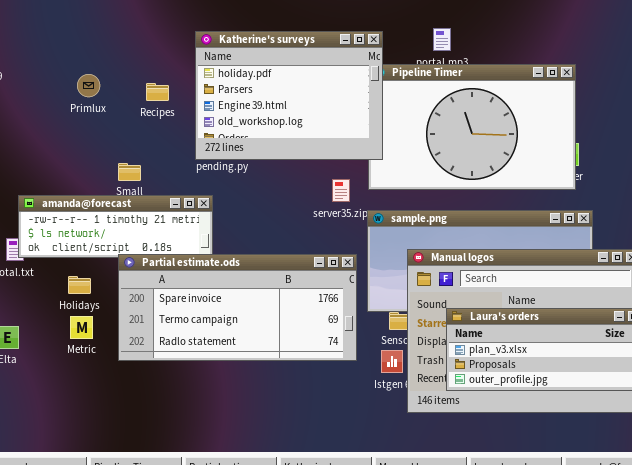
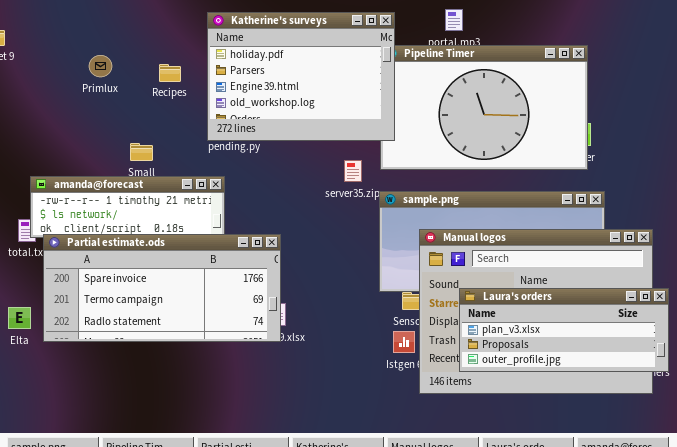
Partial estimate.ods: [118,254,357,361] -> [43,234,281,342], moved

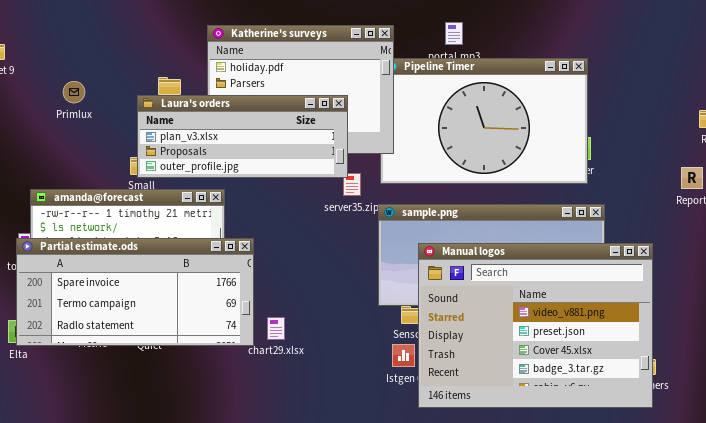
Primlux: [89,55,112,77] -> [63,81,85,103], moved
Partial estimate.ods: [43,234,281,342] -> [16,238,254,346], moved
Laura's orders: [459,288,669,372] -> [137,95,348,178], moved

